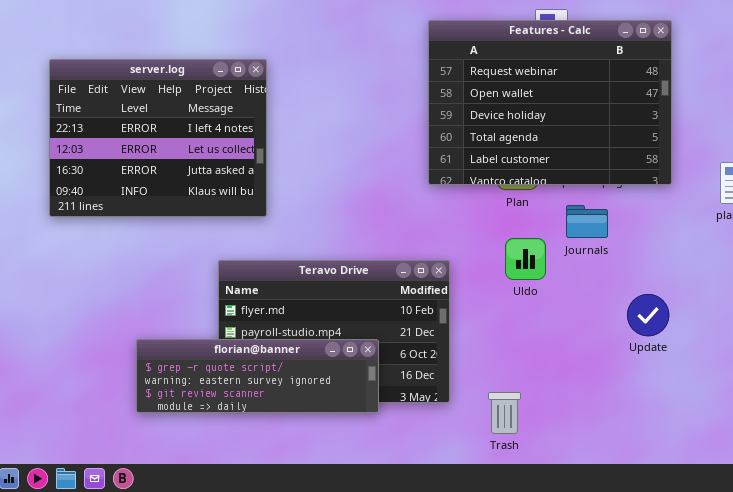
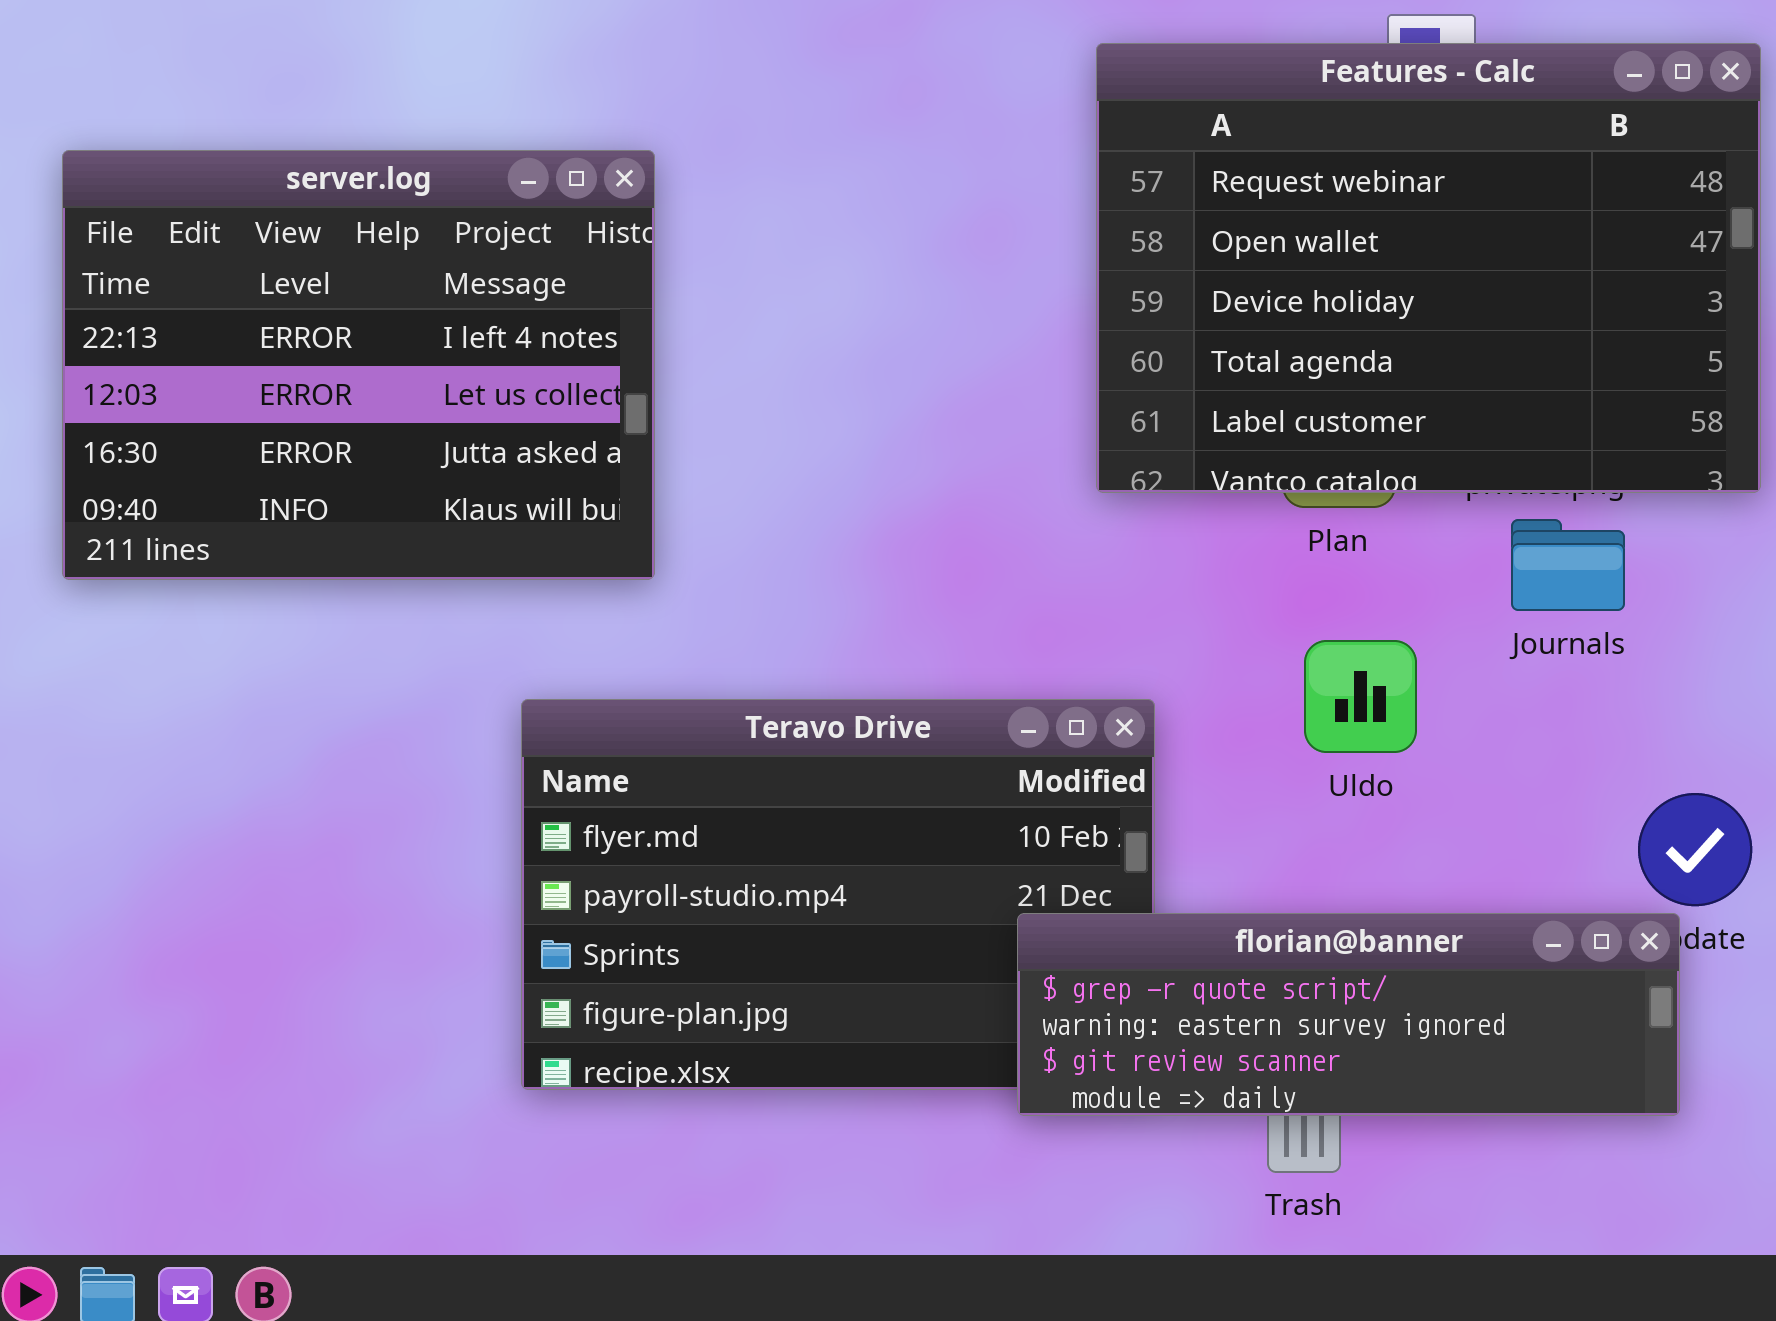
Journals: [566,205,608,238] -> [1511,519,1625,611], moved
florian@banner: [136,339,379,413] -> [1017,913,1680,1116], moved

